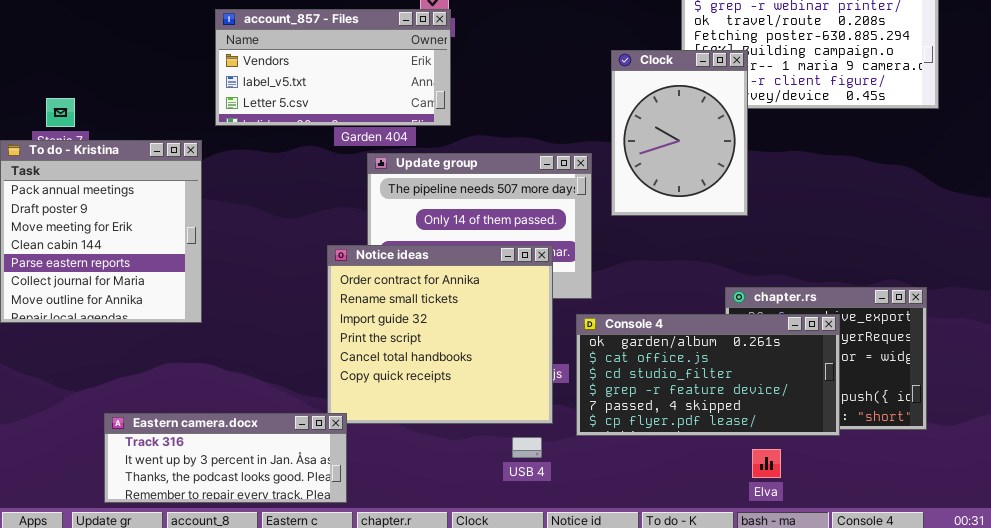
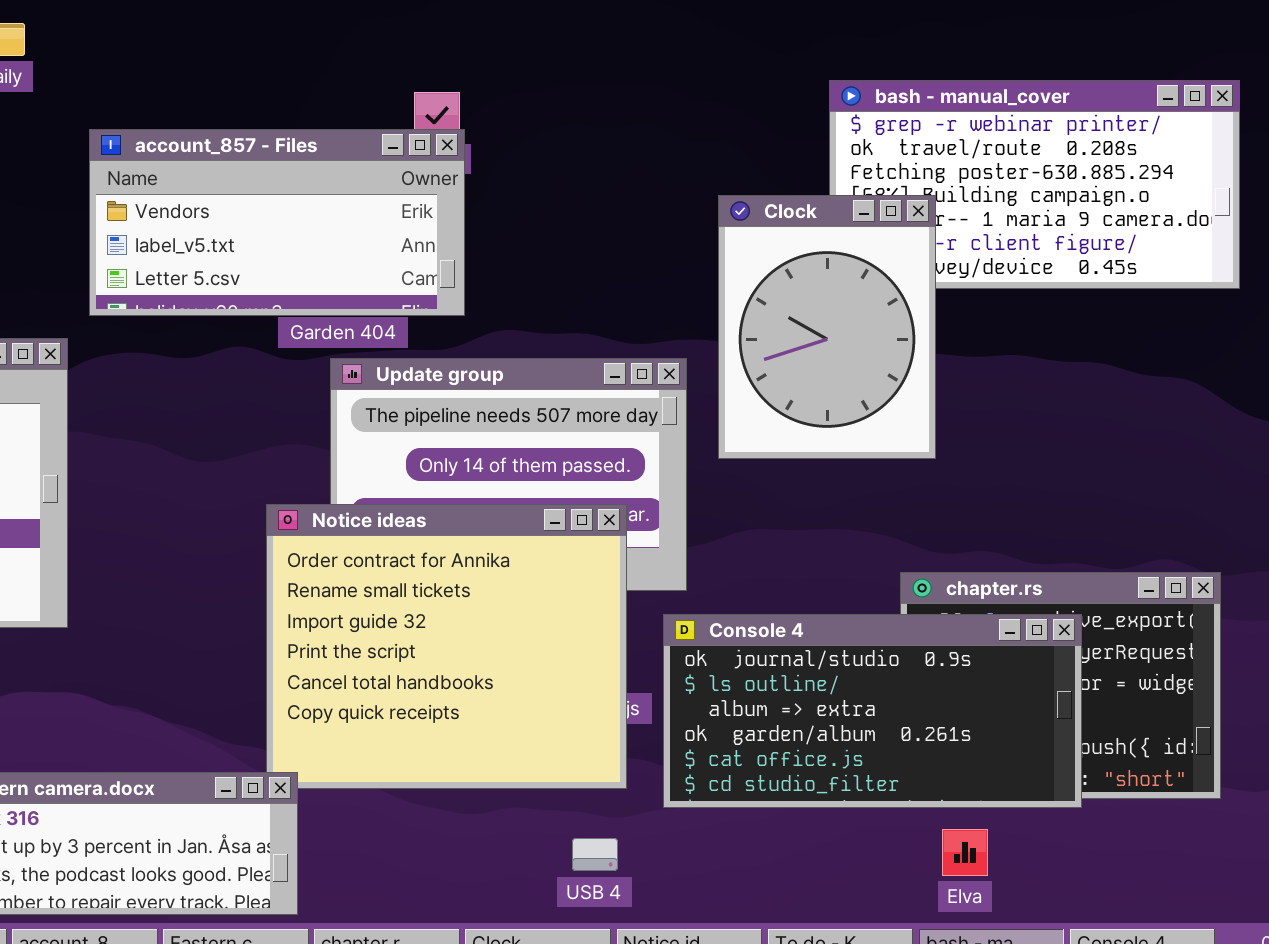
Console 4: [576,314,840,436] -> [663,614,1082,808], scrolled up 3 rows
USB 4: [512,437,542,458] -> [572,838,618,871], moved

